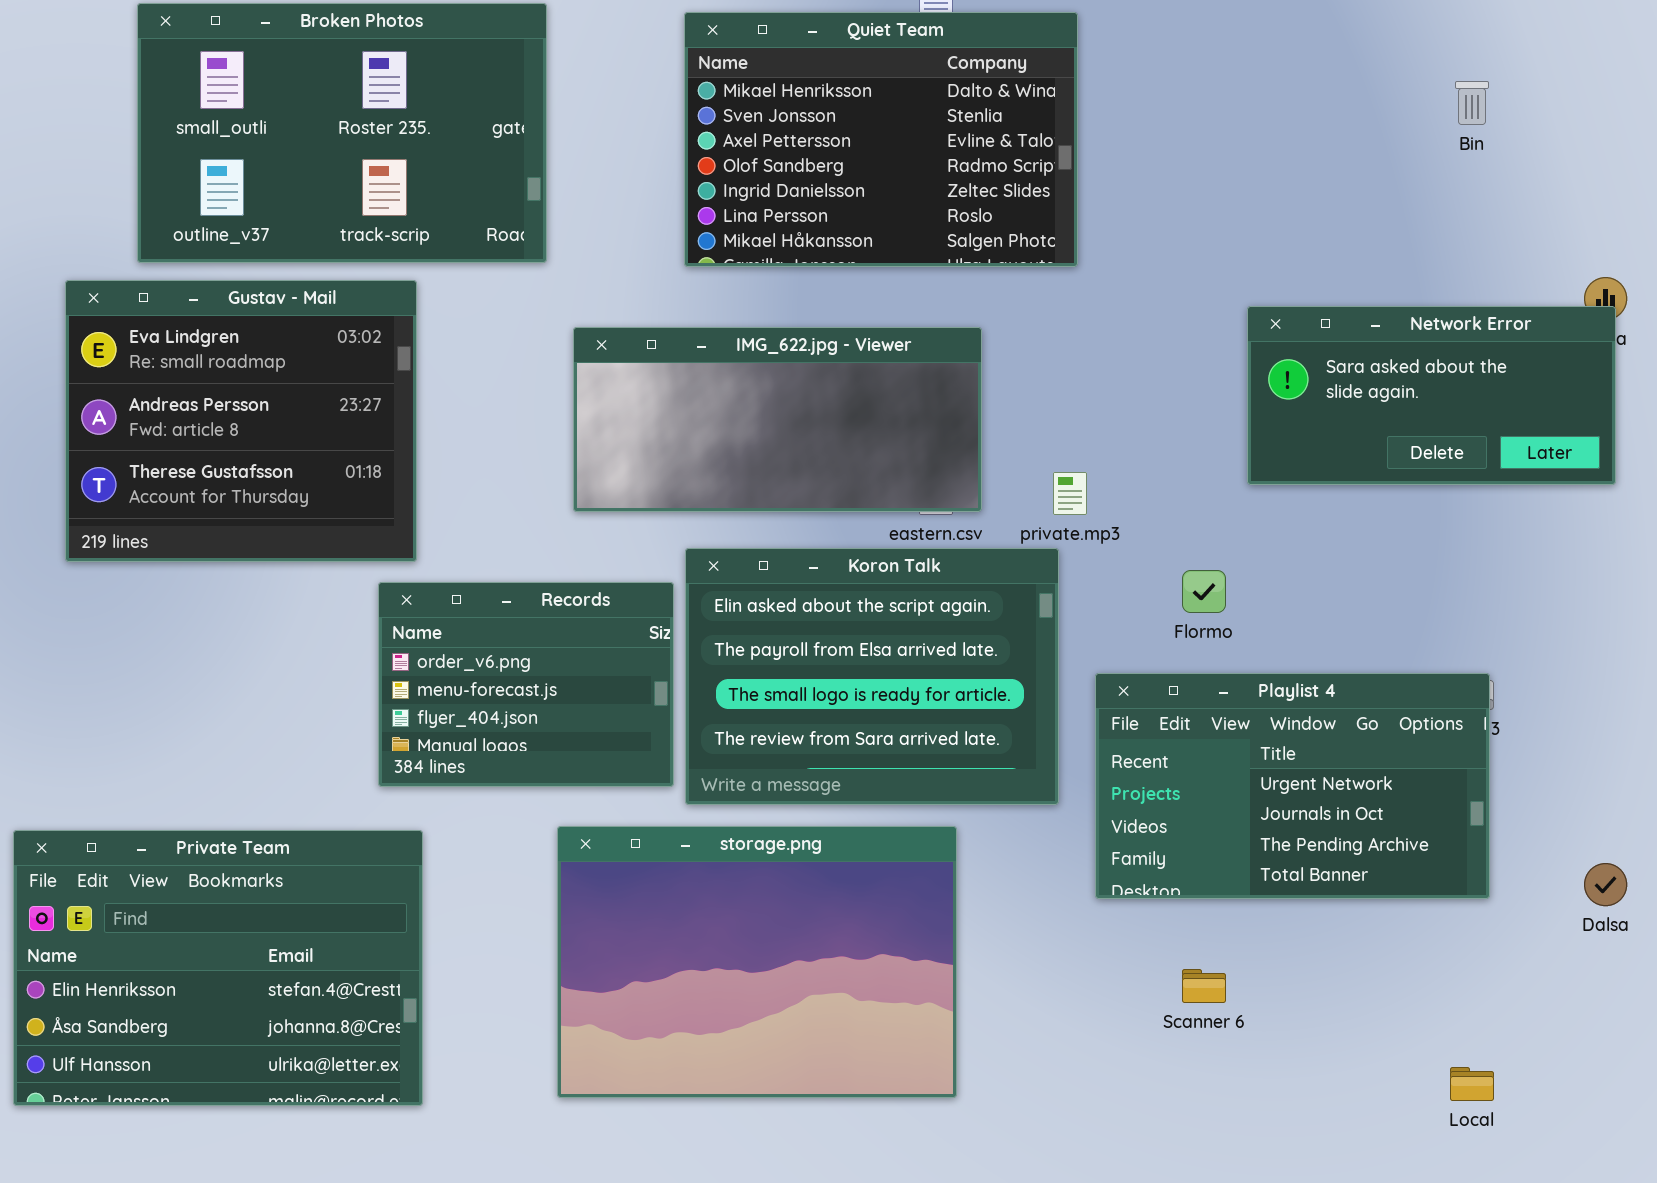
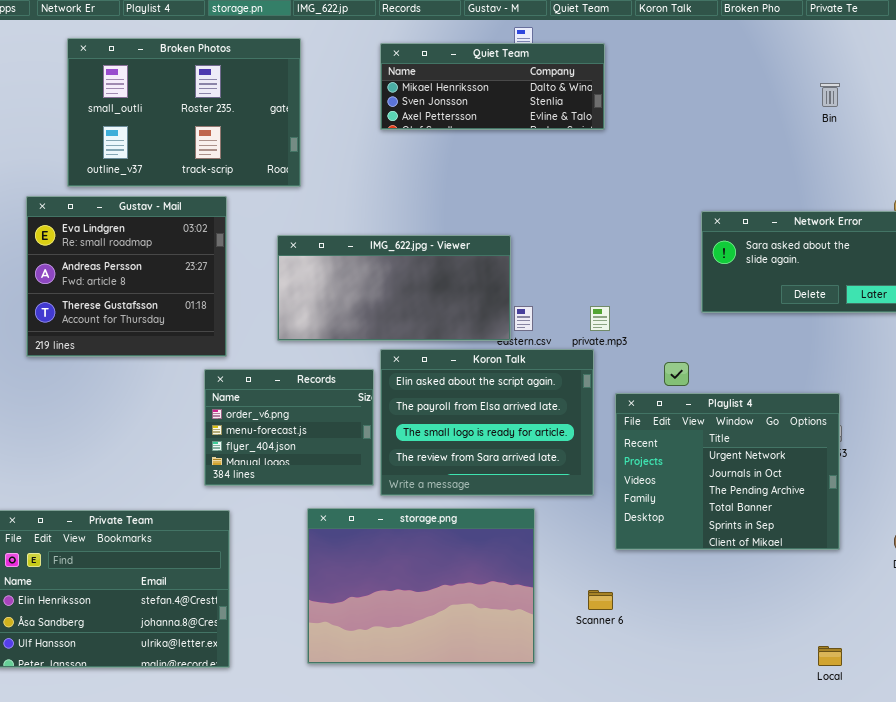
Quiet Team: [684,12,1078,267] -> [380,43,605,130], resized
IMG_622.jpg - Viewer: [573,327,982,512] -> [277,235,511,341], moved
Playlist 4: [1095,673,1490,899] -> [615,393,840,550], resized
Scanner 6: [1182,969,1226,1003] -> [588,590,613,610], moved

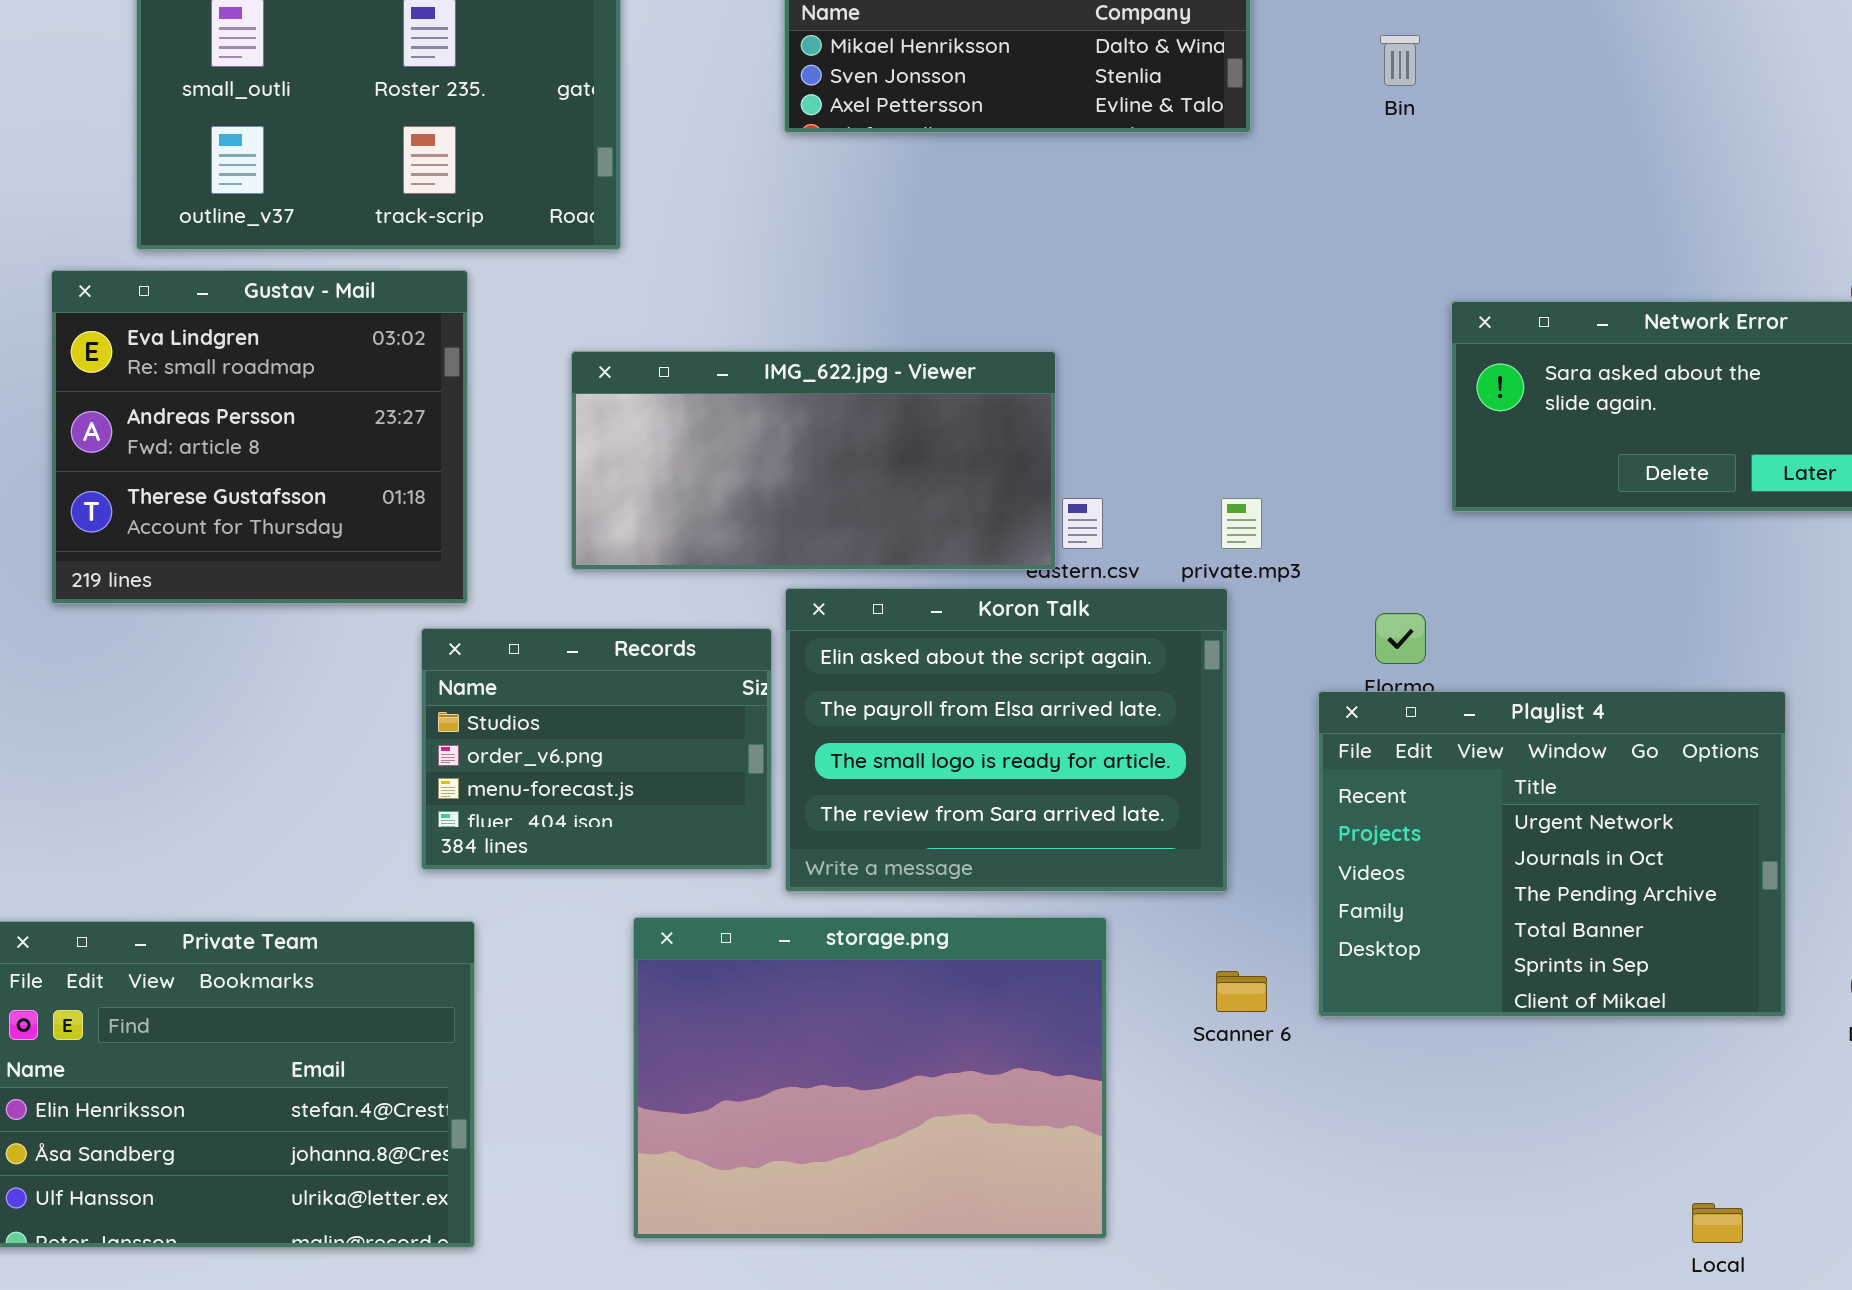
Bin: [820,83,840,107] -> [1380,35,1420,86], moved
Records: [204,369,374,486] -> [421,628,772,870], scrolled up 1 row
Playlist 4: [615,393,840,550] -> [1318,691,1786,1017], moved
Scanner 6: [588,590,613,610] -> [1216,971,1267,1012], moved

